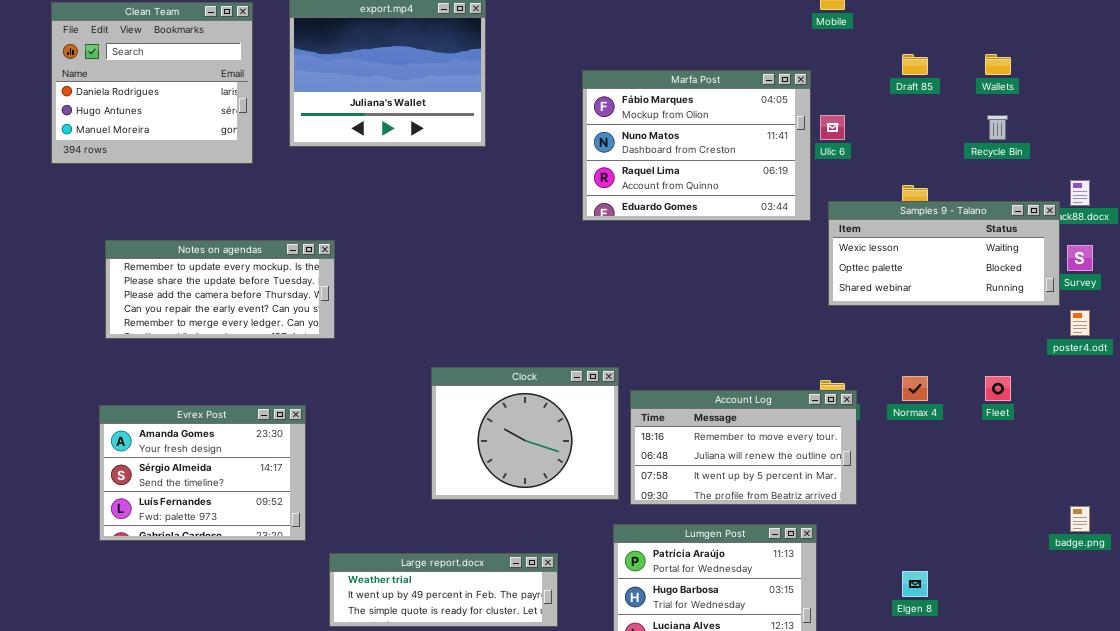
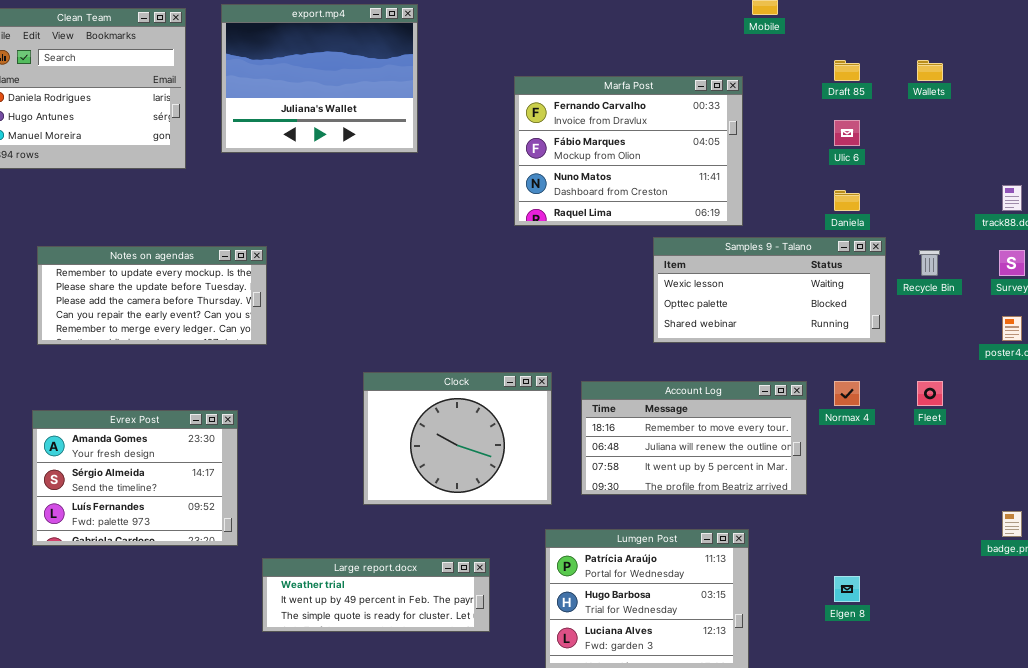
Marfa Post: [582,70,811,221] -> [514,76,743,226], scrolled up 1 row
Ulic 6: [820,115,845,140] -> [834,120,860,146], moved
Recycle Bin: [987,115,1008,140] -> [919,250,940,276], moved
Samples 9 - Talano: [828,201,1060,306] -> [653,237,886,343], moved
Account Log: [630,390,857,505] -> [581,381,807,495], moved

